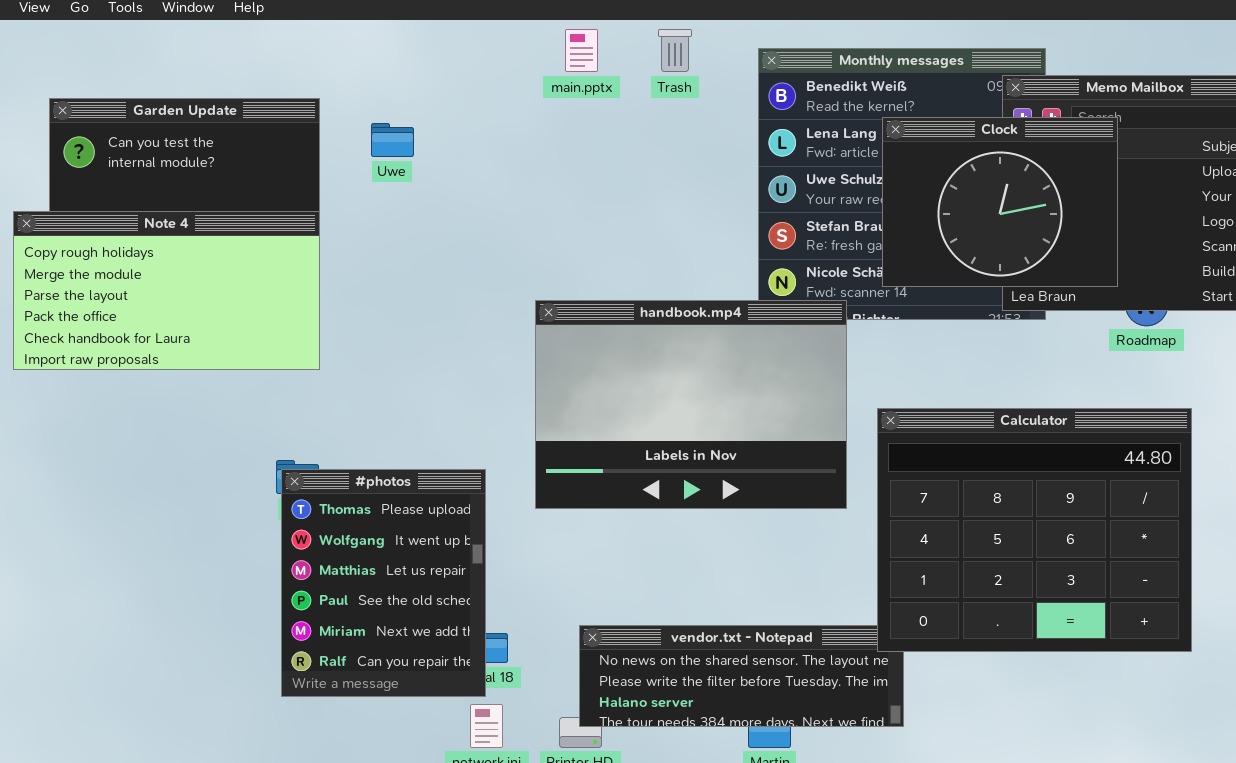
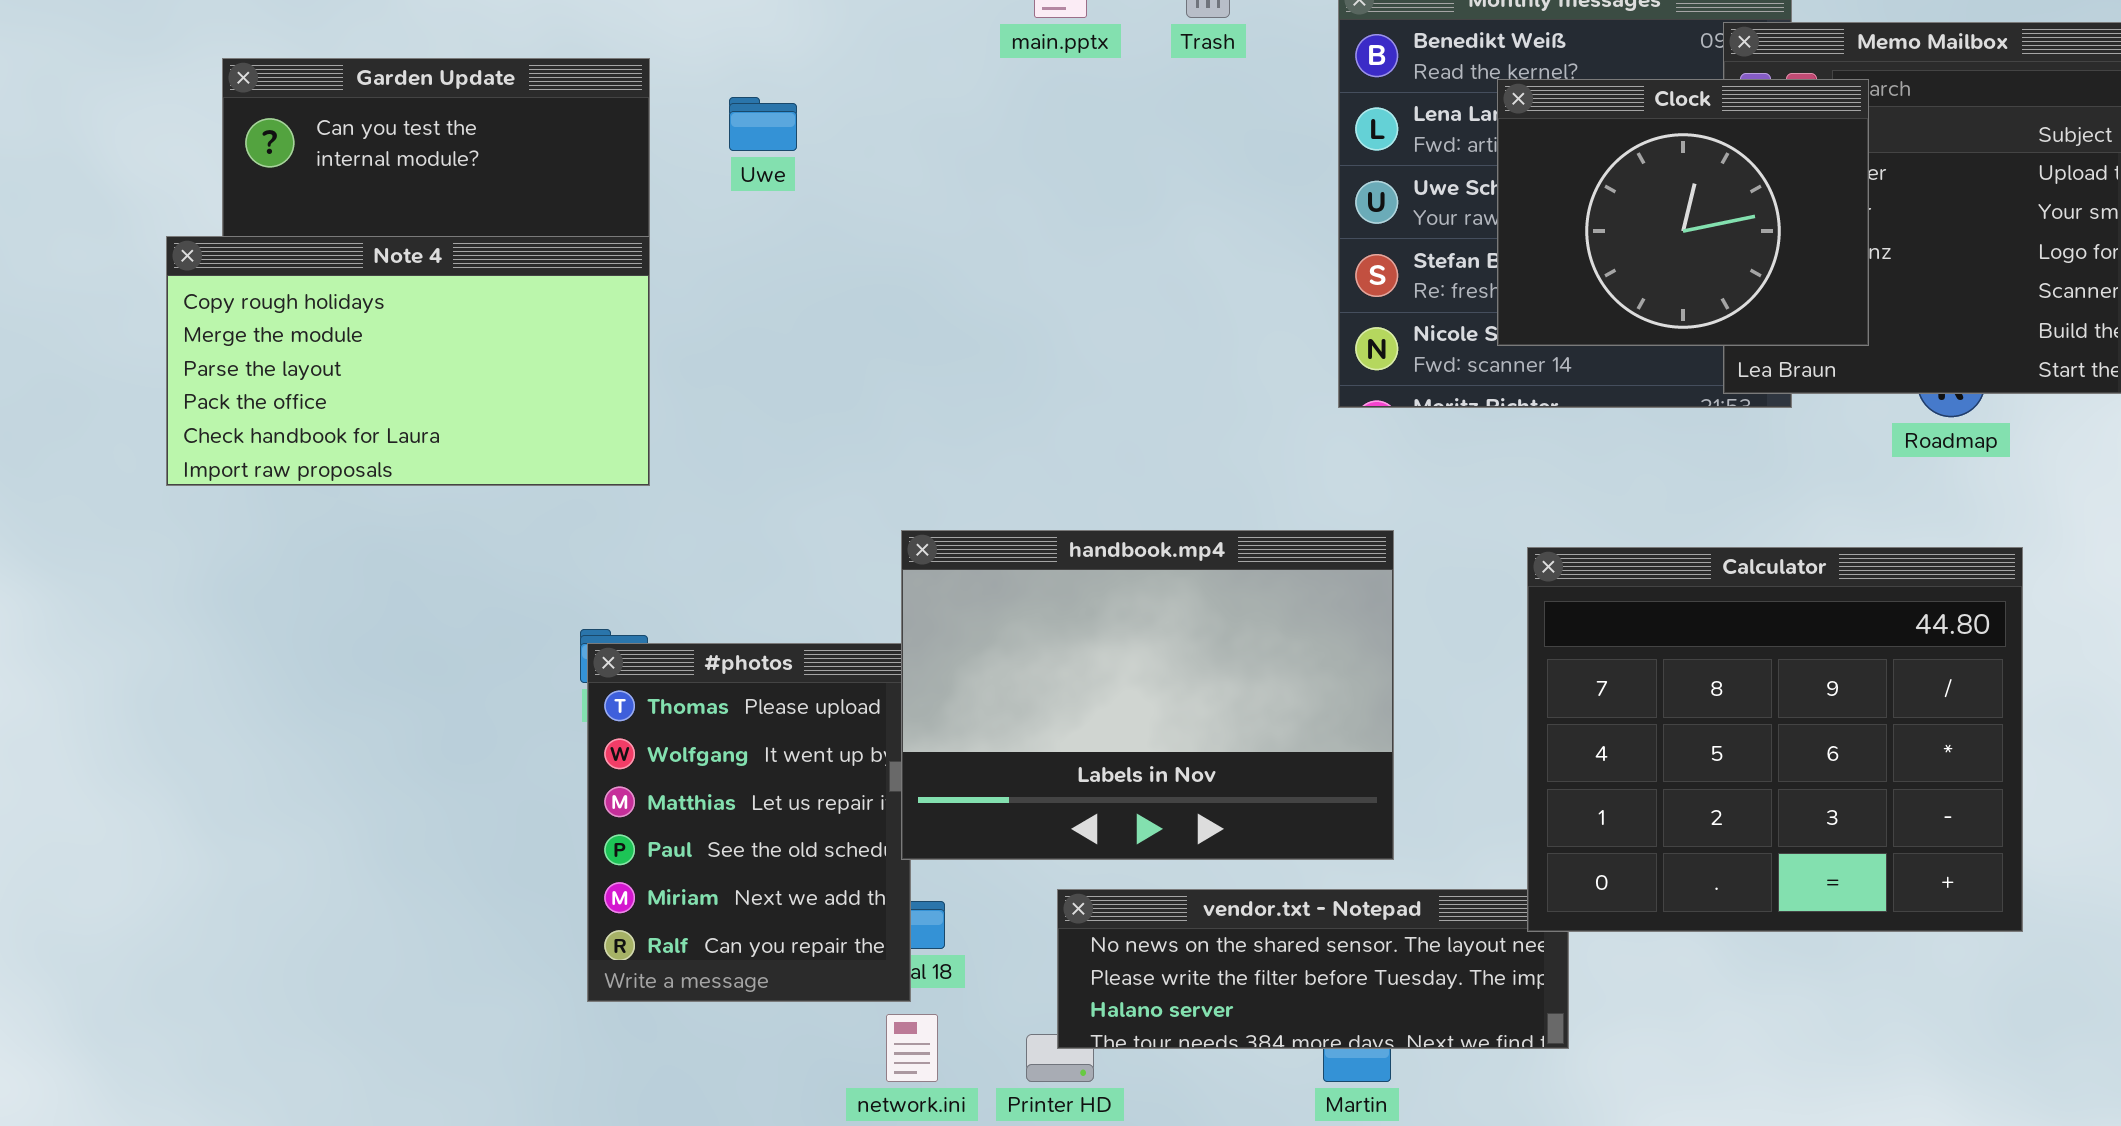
Clock: [882,117,1118,287] -> [1497,79,1869,346], moved
handbook.mp4: [535,300,847,509] -> [901,530,1394,860], moved

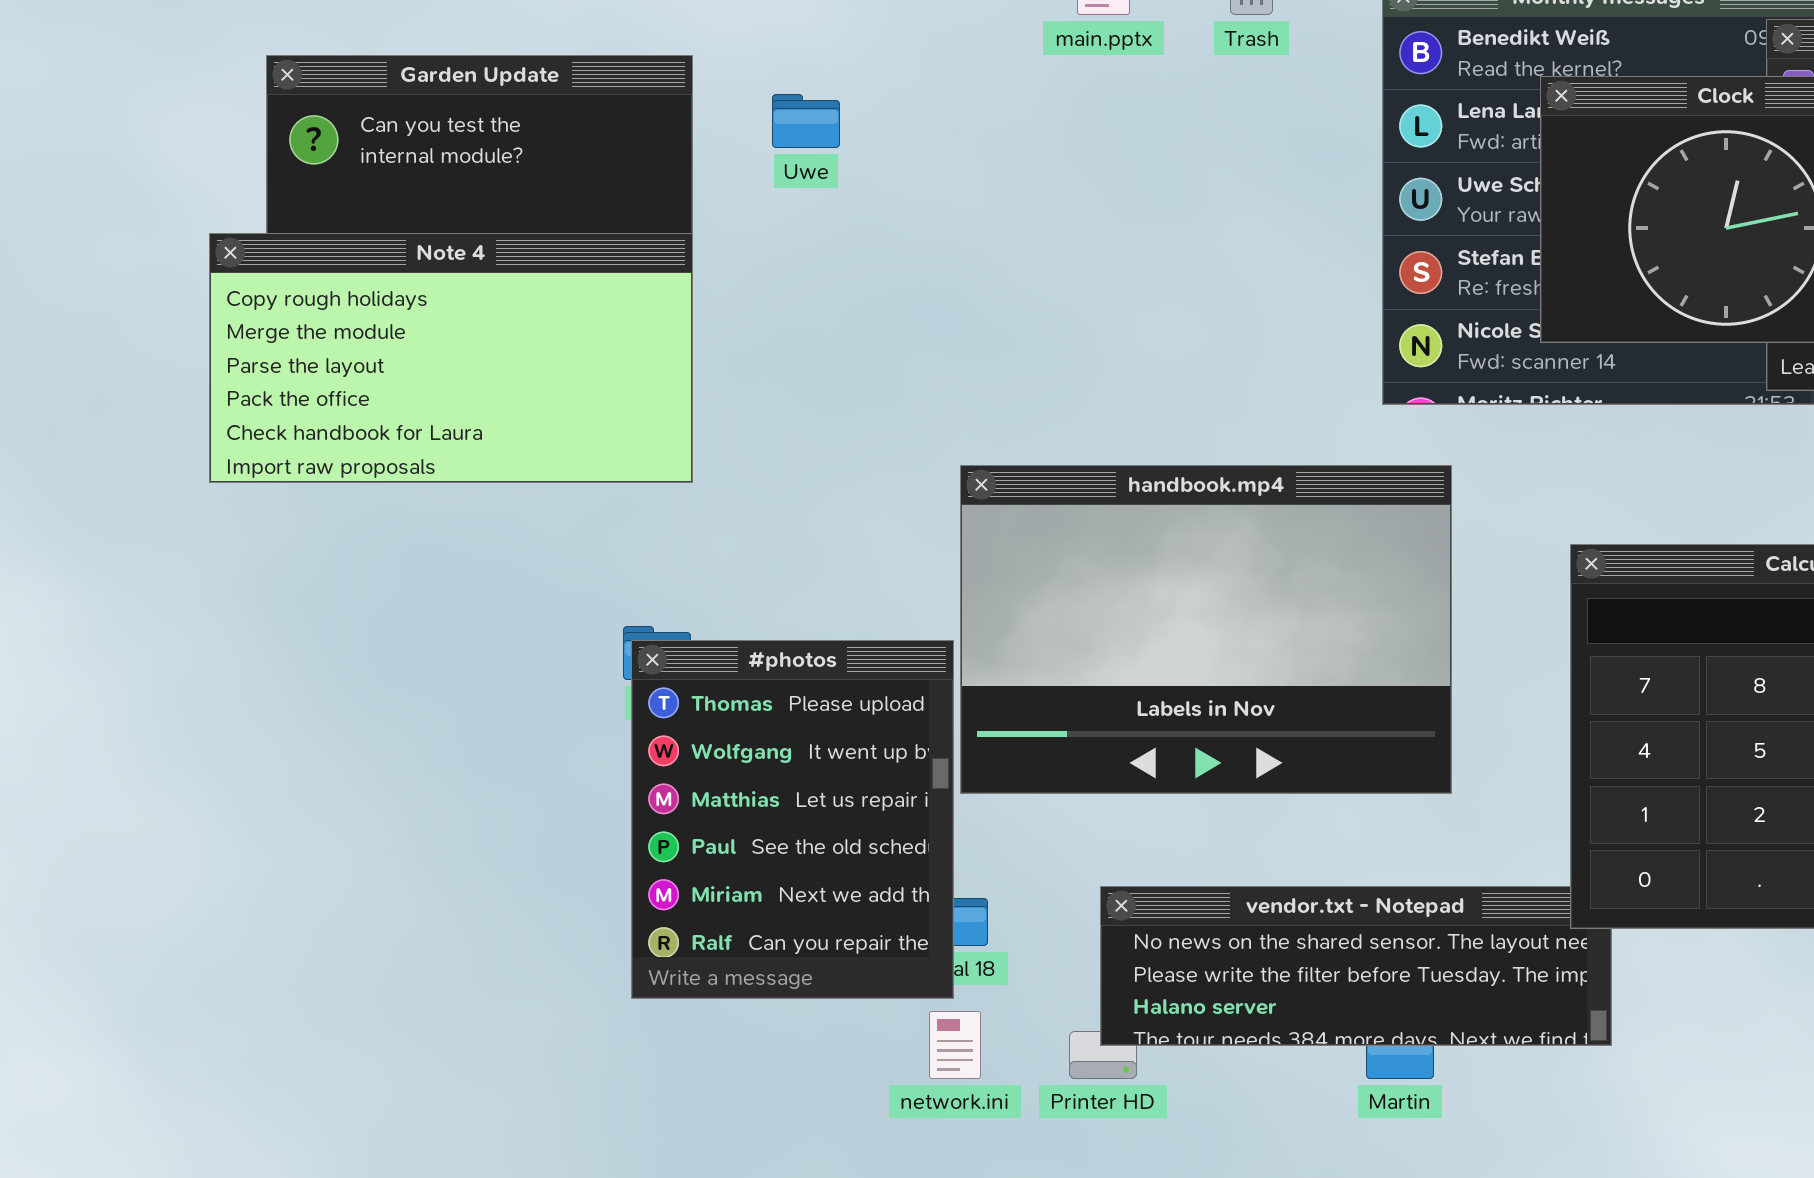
handbook.mp4: [901,530,1394,860] -> [960,465,1452,794], moved

